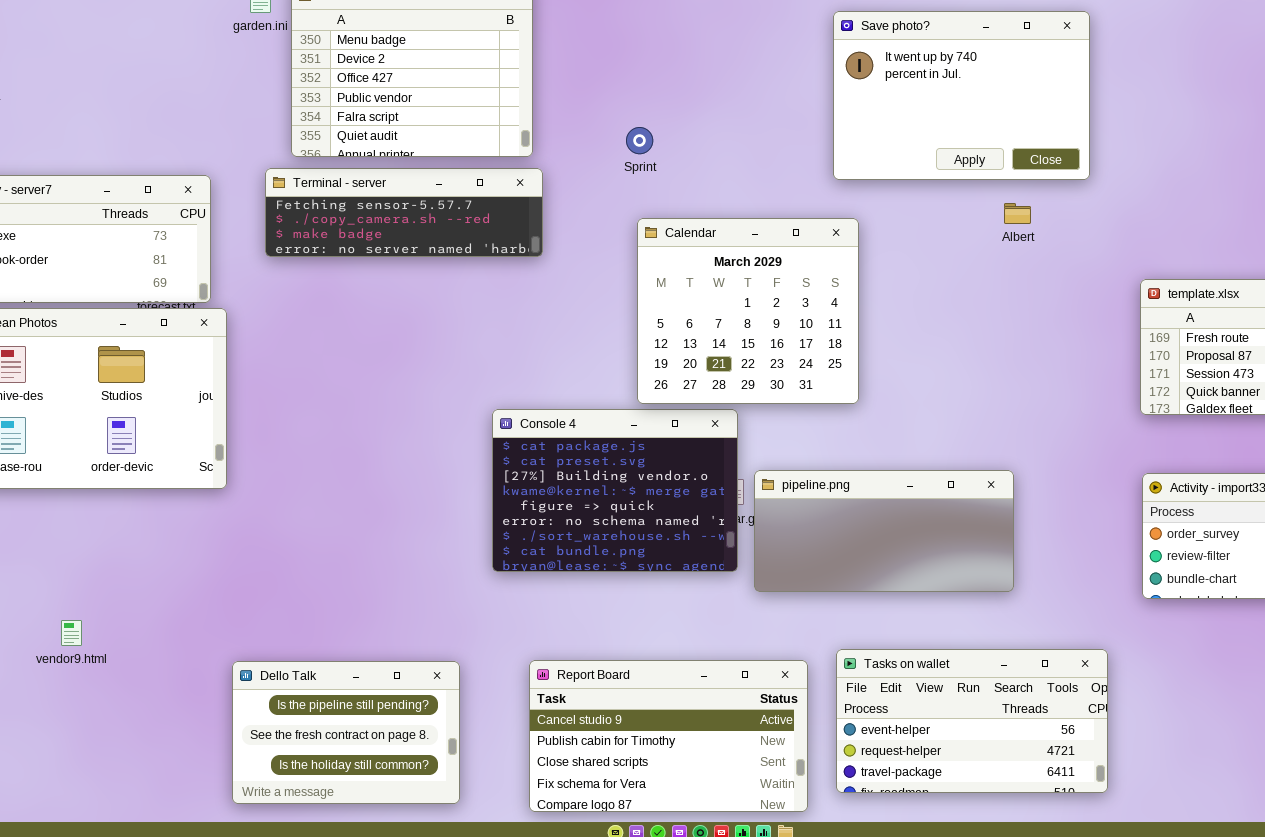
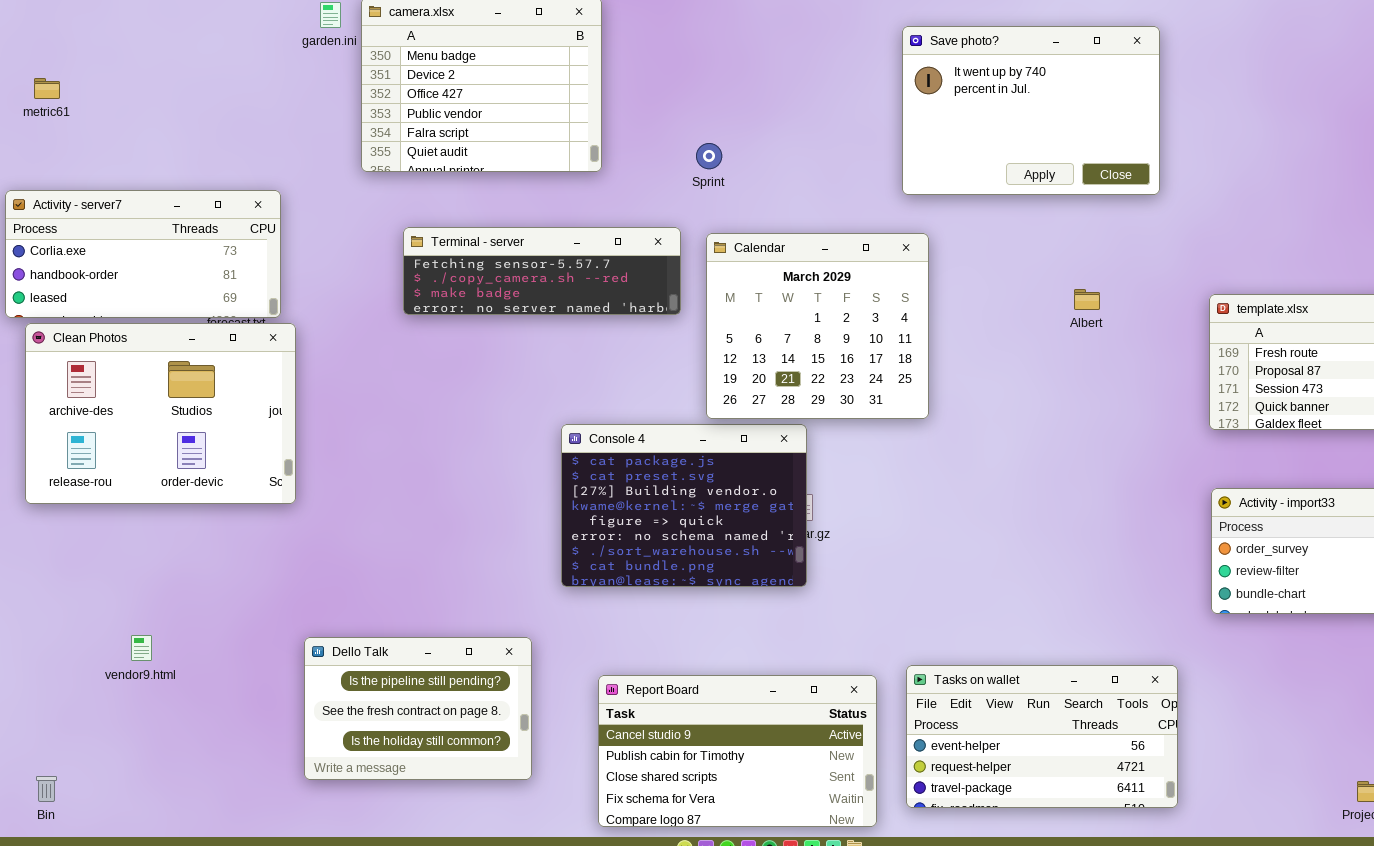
Terminal - server: [265,168,543,257] -> [403,227,681,315], moved
Albert: [1004,203,1031,224] -> [1074,289,1100,310], moved
pipeline.png: [754,470,1014,592] -> none, closed
Dello Talk: [232,661,460,804] -> [304,637,532,780], moved

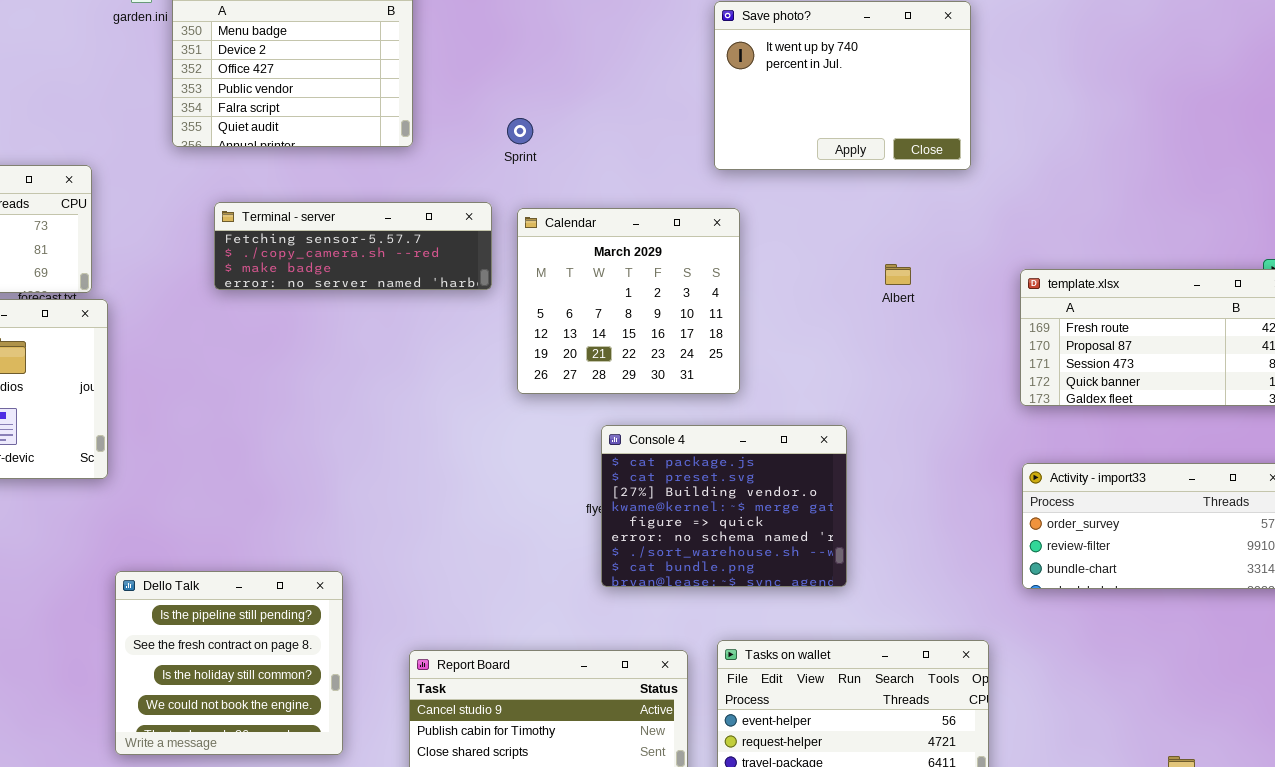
Console 4: [561,424,807,587] -> [601,425,847,587], moved
Dello Talk: [304,637,532,780] -> [115,571,343,755], resized

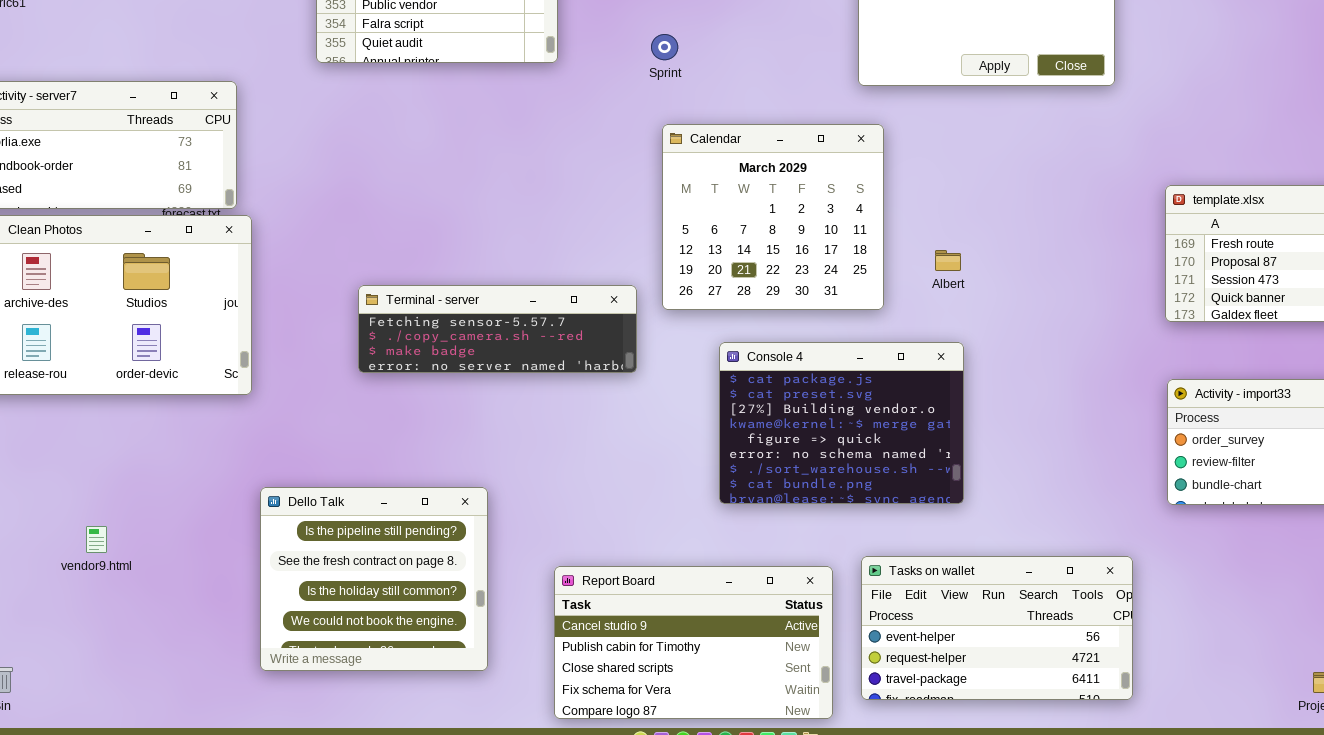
Terminal - server: [214,202,492,290] -> [358,285,637,373], moved
Albert: [885,264,911,285] -> [935,250,961,271], moved
Console 4: [601,425,847,587] -> [719,342,964,504], moved

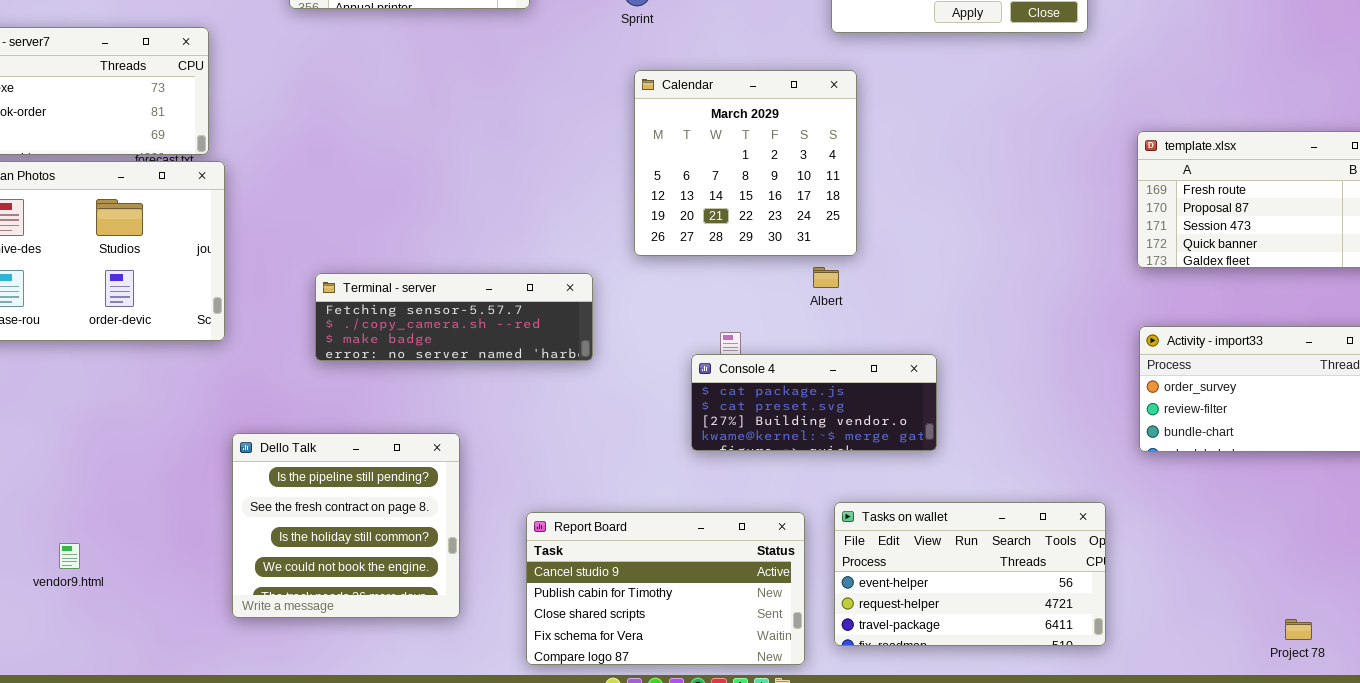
Albert: [935,250,961,271] -> [813,267,839,288], moved
Terminal - server: [358,285,637,373] -> [315,273,593,361], moved
Console 4: [719,342,964,504] -> [691,354,937,451], resized
vendor9.html: [86,526,107,553] -> [59,543,80,569], moved

